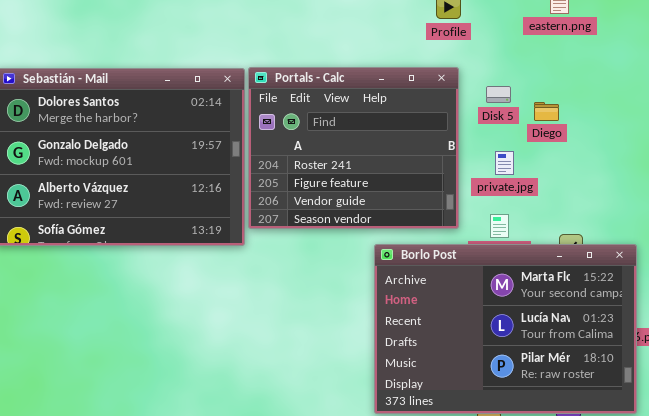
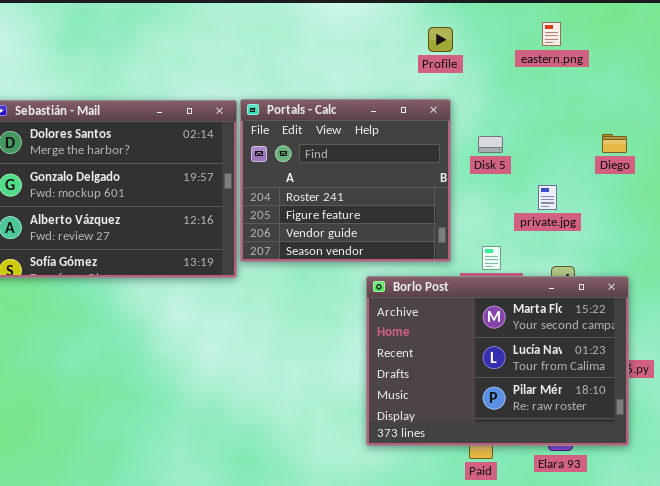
Disk 5: [486,86,511,103] -> [478,136,503,153], moved
Diego: [534,102,559,121] -> [602,134,627,153], moved
private.jpg: [495,151,514,175] -> [538,185,557,210], moved

